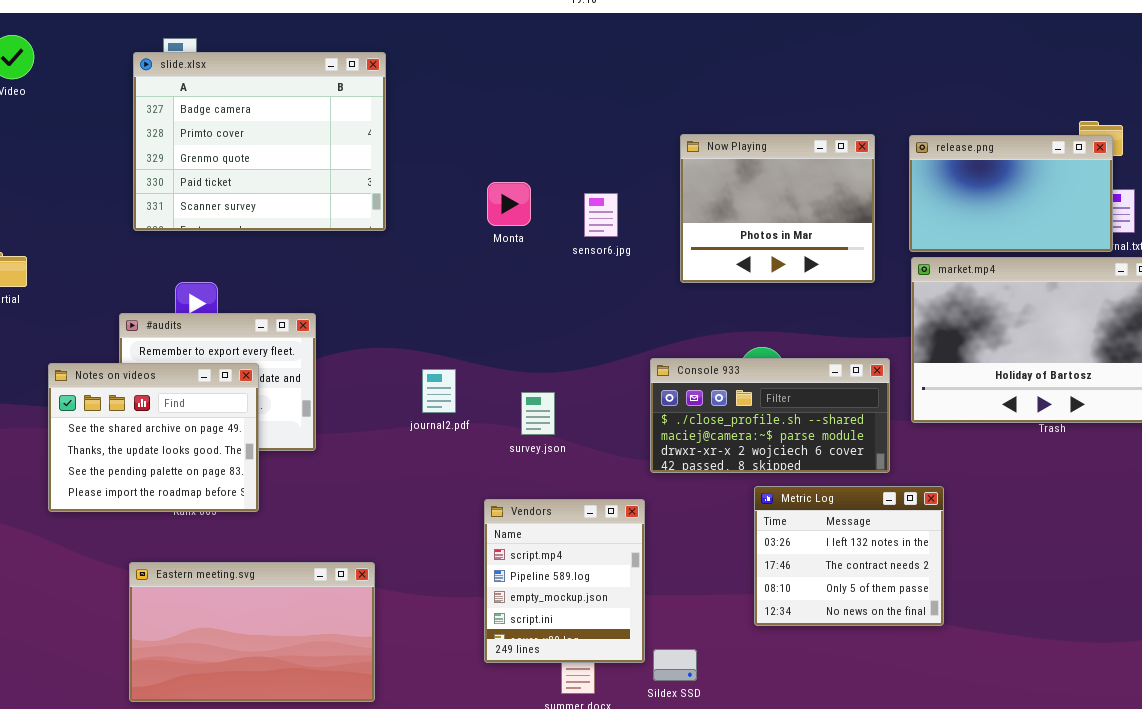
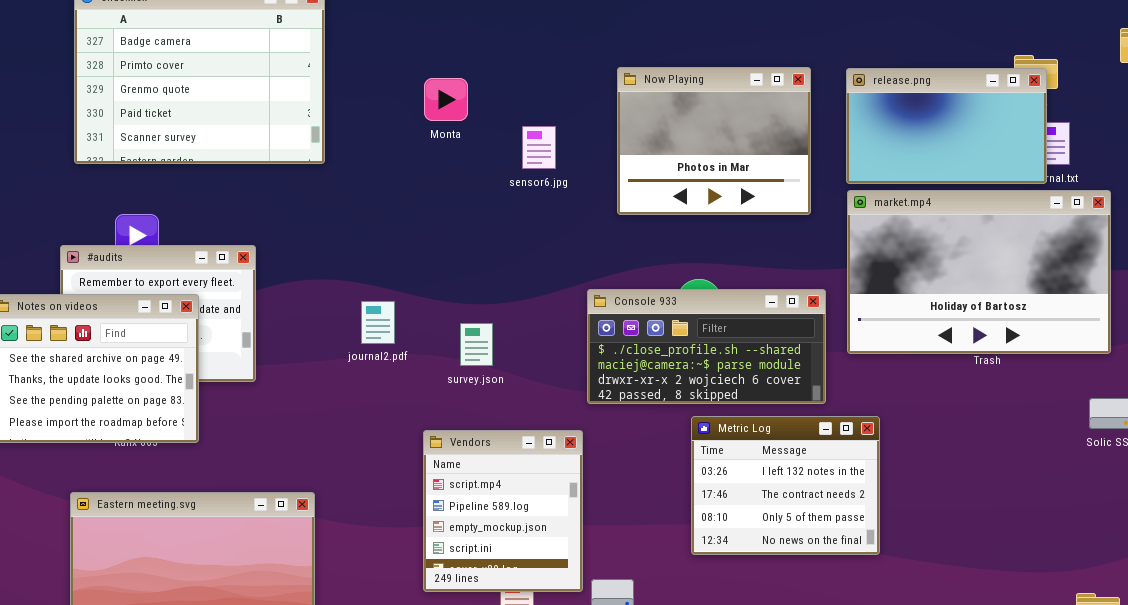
Monta: [487,182,531,226] -> [424,78,468,121], moved

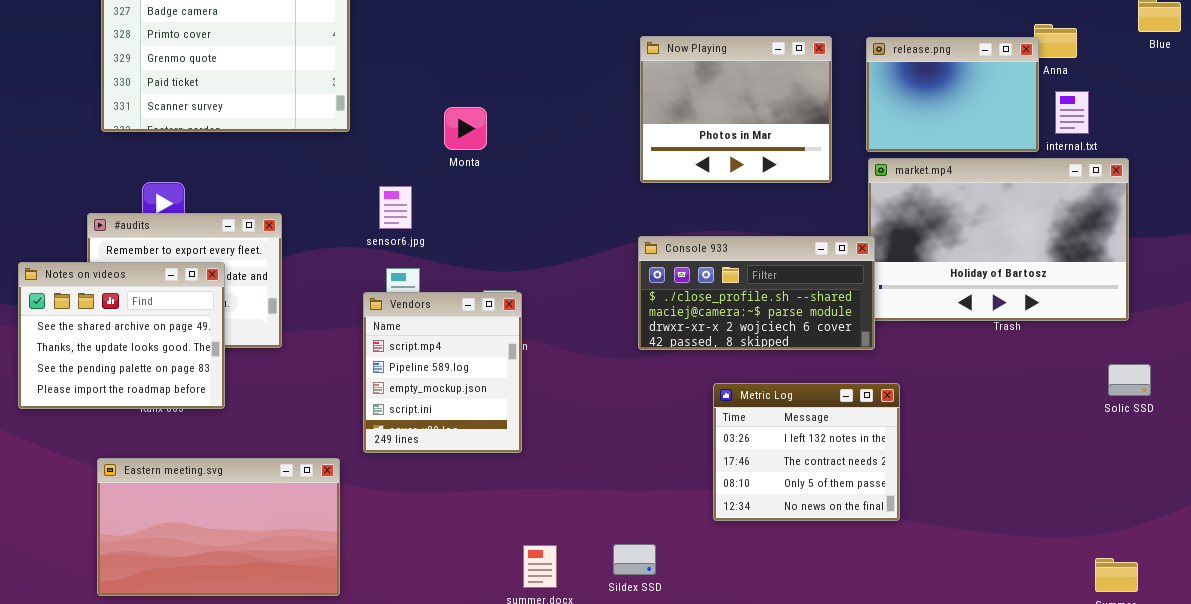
release.png: [846,68,1047,184] -> [866,37,1039,152], resized
Monta: [424,78,468,121] -> [444,107,487,150], moved
sensor6.jpg: [522,126,556,169] -> [379,186,412,229], moved
Console 933: [587,289,826,404] -> [638,236,875,350], moved
Vendors: [423,430,583,592] -> [363,292,522,453], moved

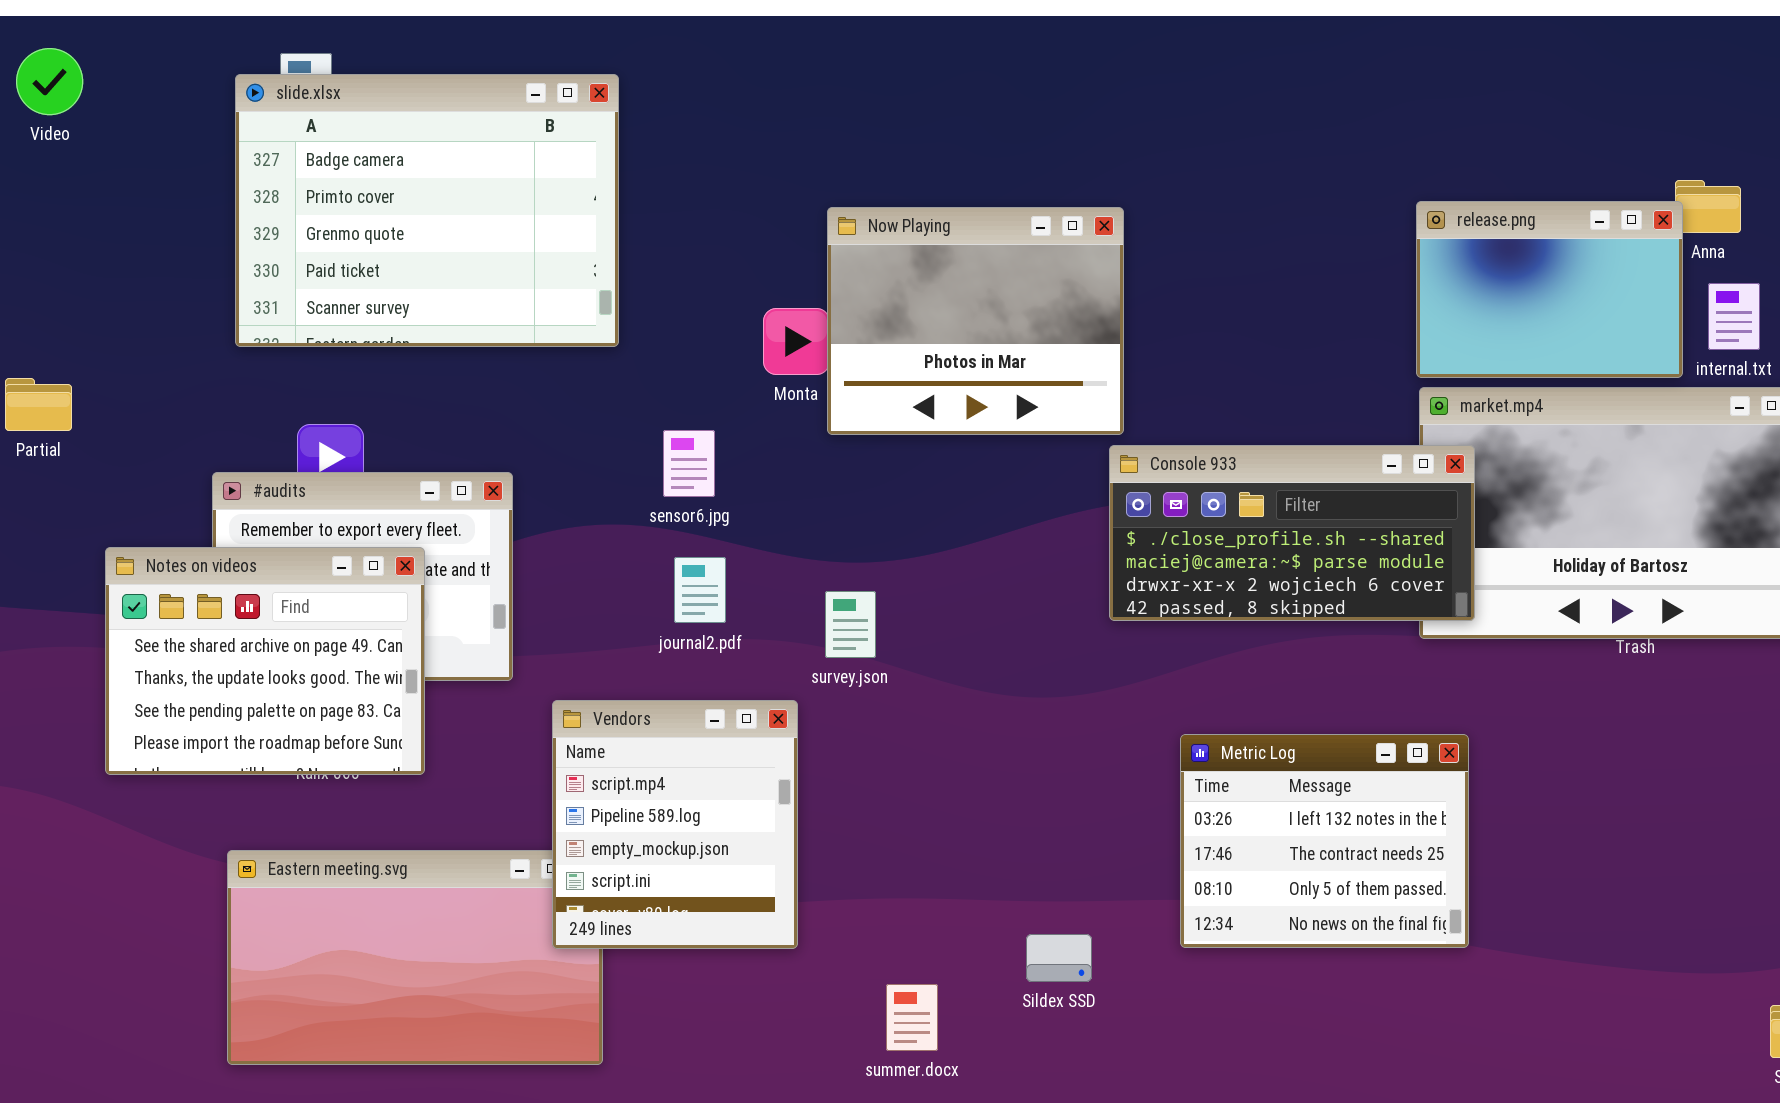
Now Playing: [640,36,832,183] -> [827,207,1124,435], moved
Console 933: [638,236,875,350] -> [1109,445,1475,621], moved
Vendors: [363,292,522,453] -> [552,700,798,949], moved
Sildex SSD: [613,544,656,575] -> [1026,934,1092,982], moved

